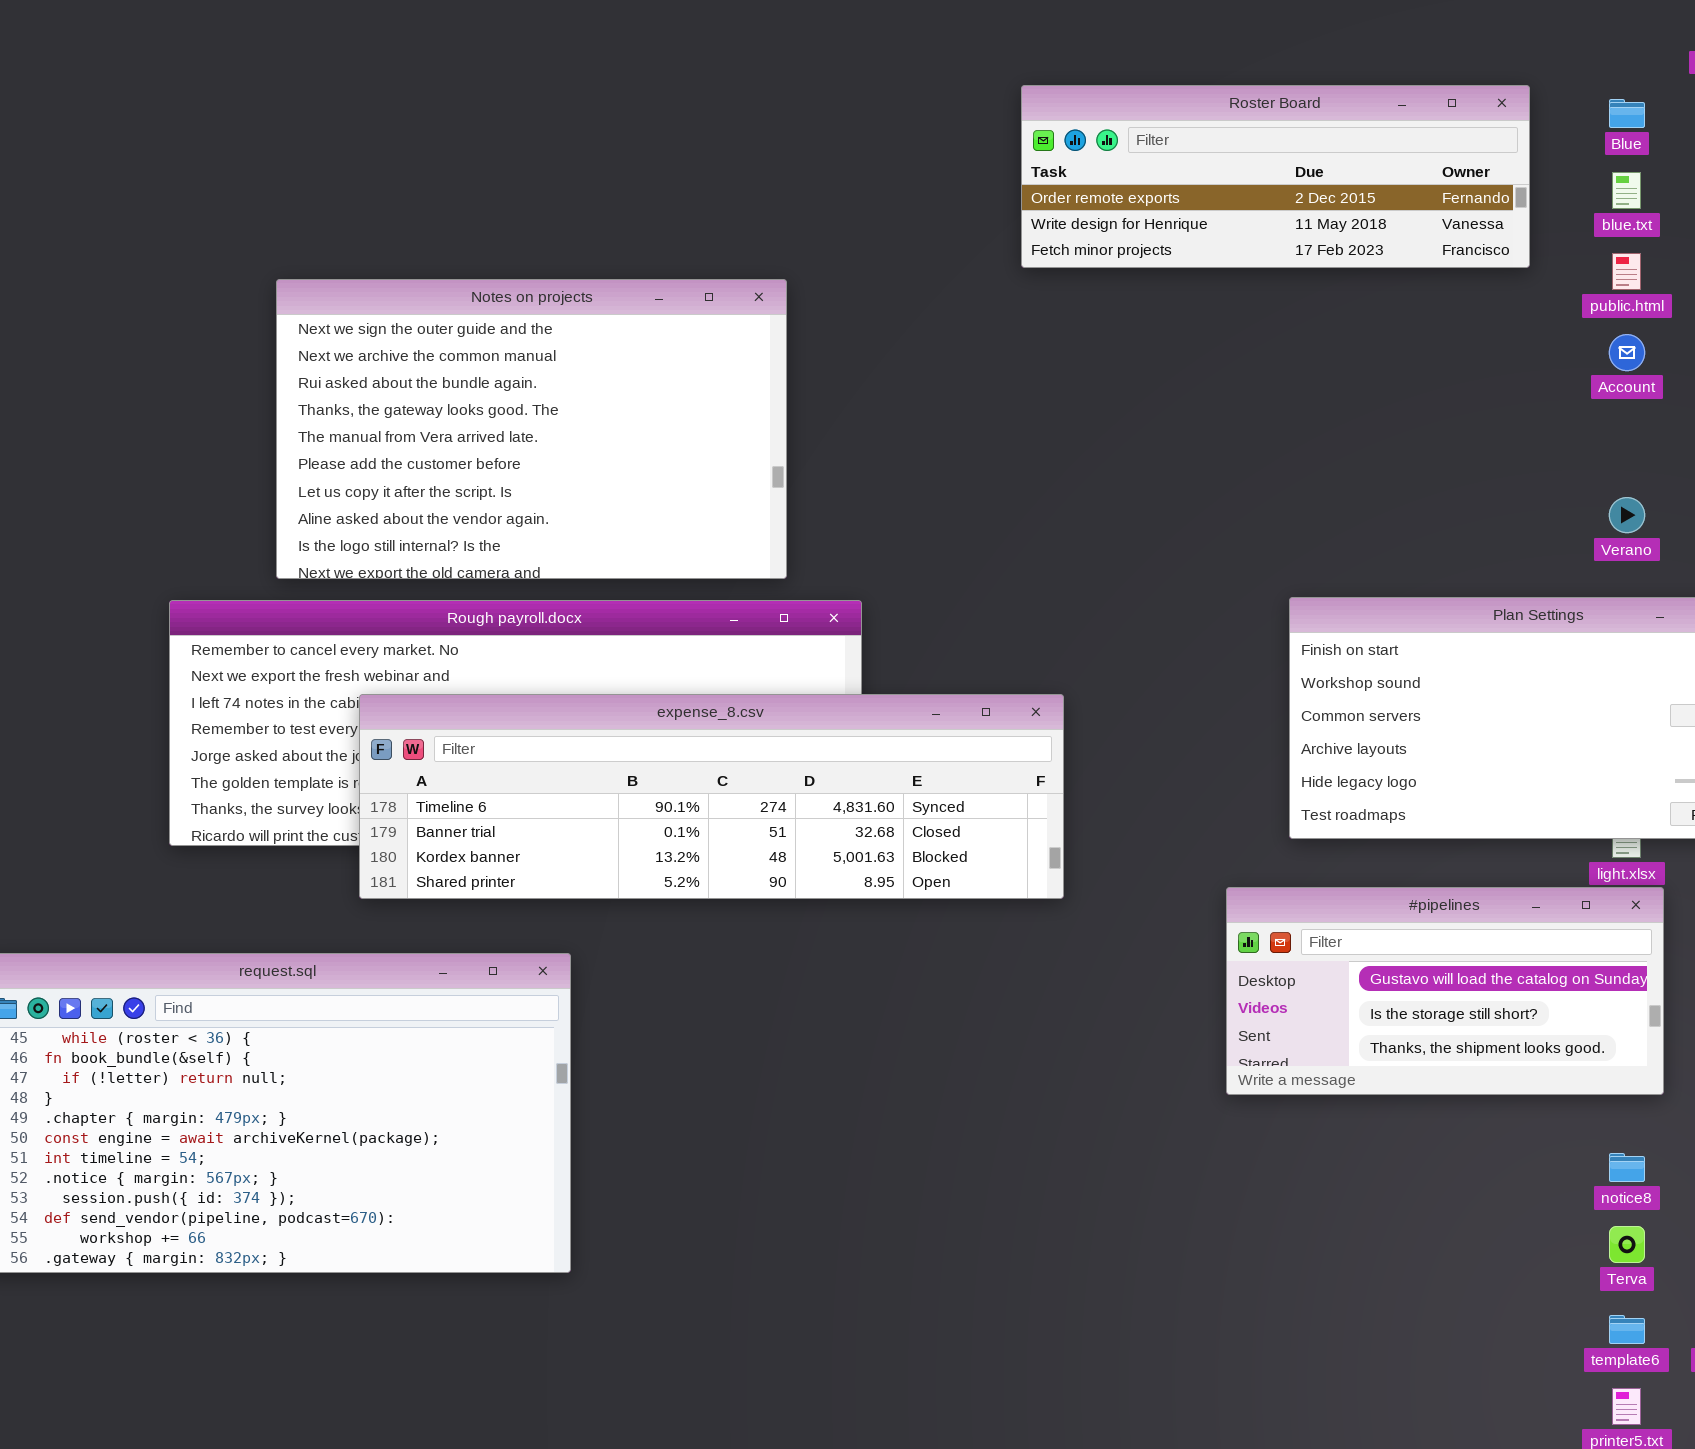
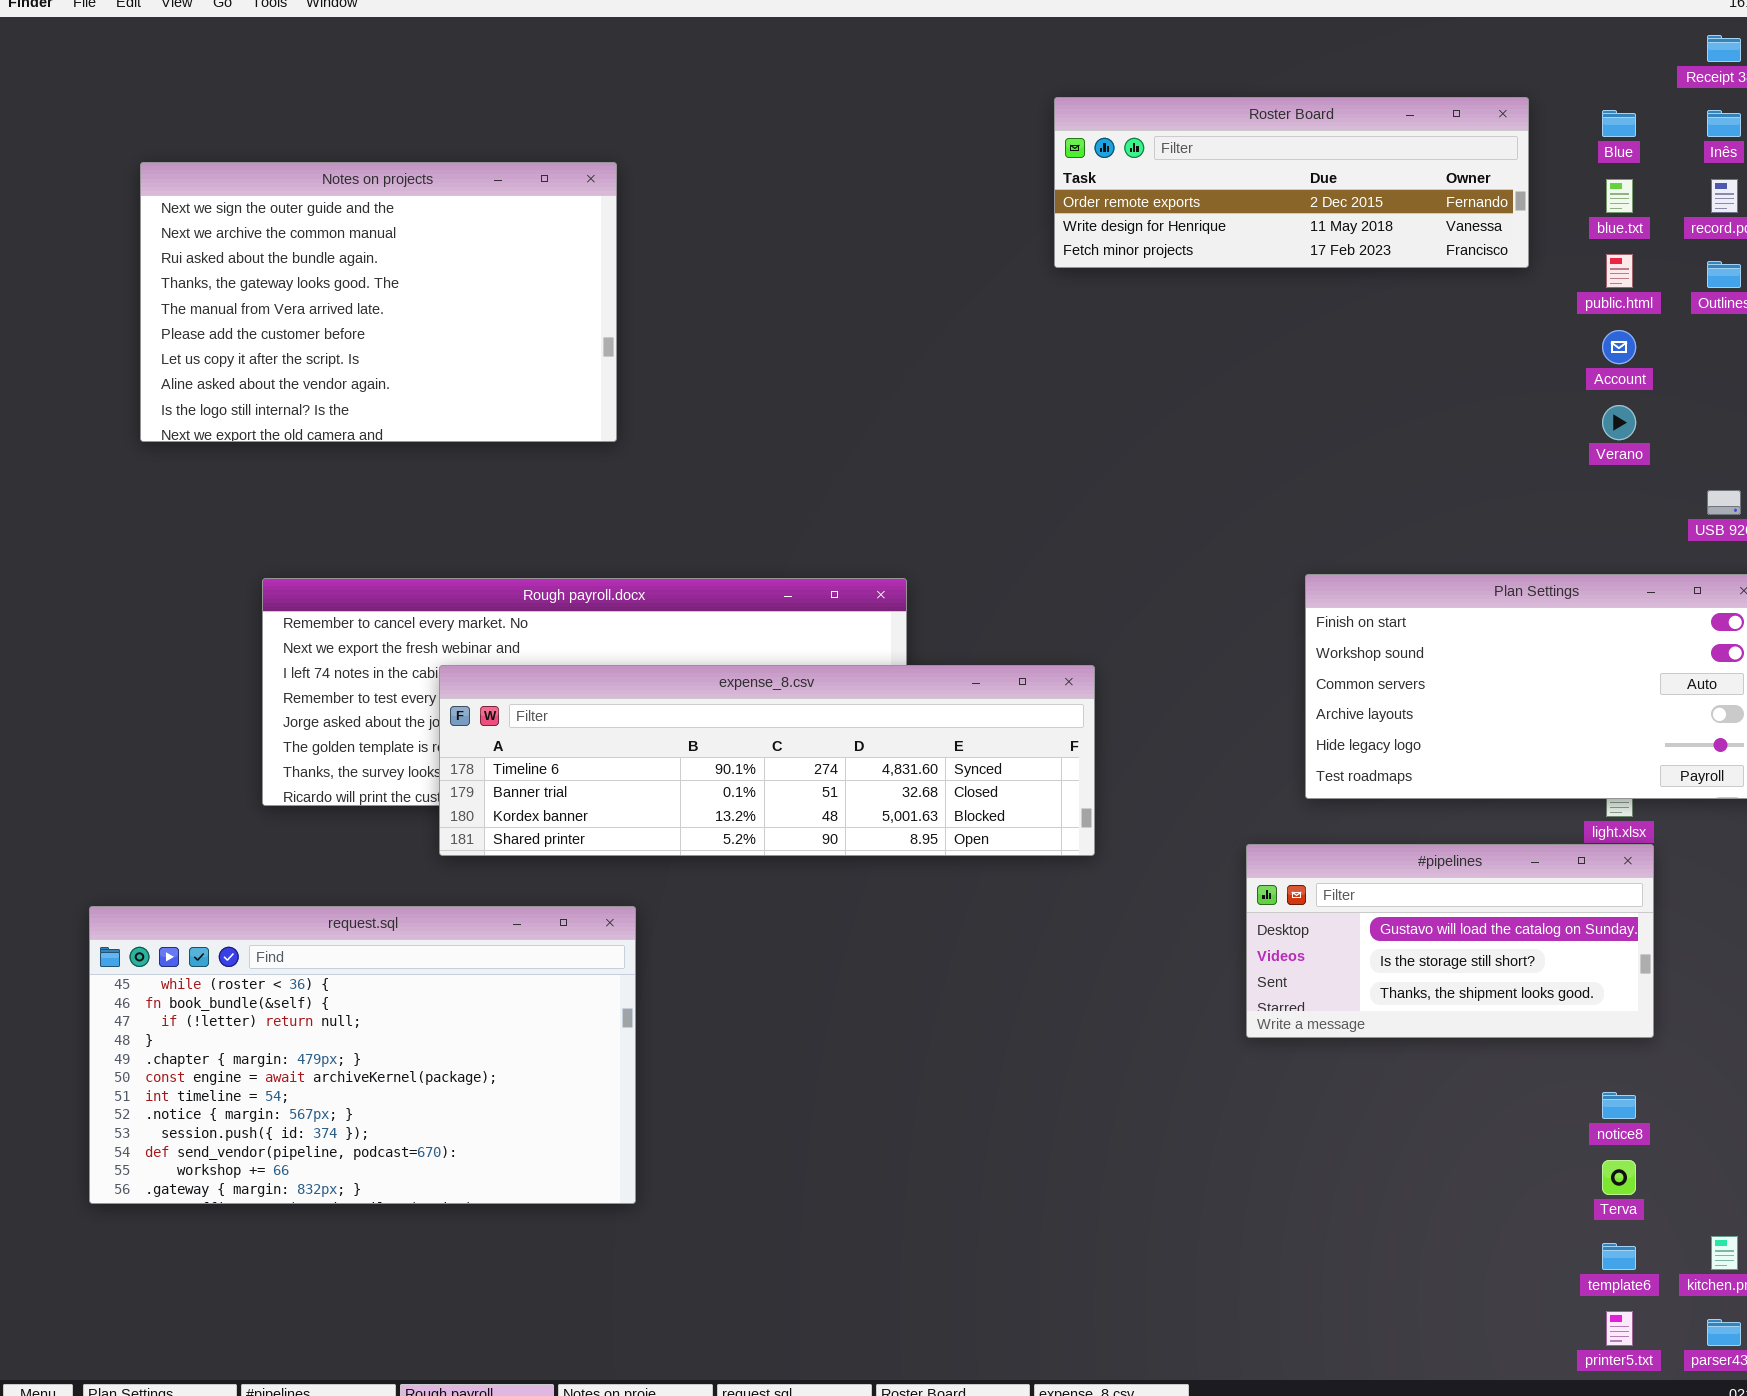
Notes on projects: [276,279,787,579] -> [140,162,617,442], moved
Verano: [1609,497,1645,533] -> [1602,405,1636,440], moved

